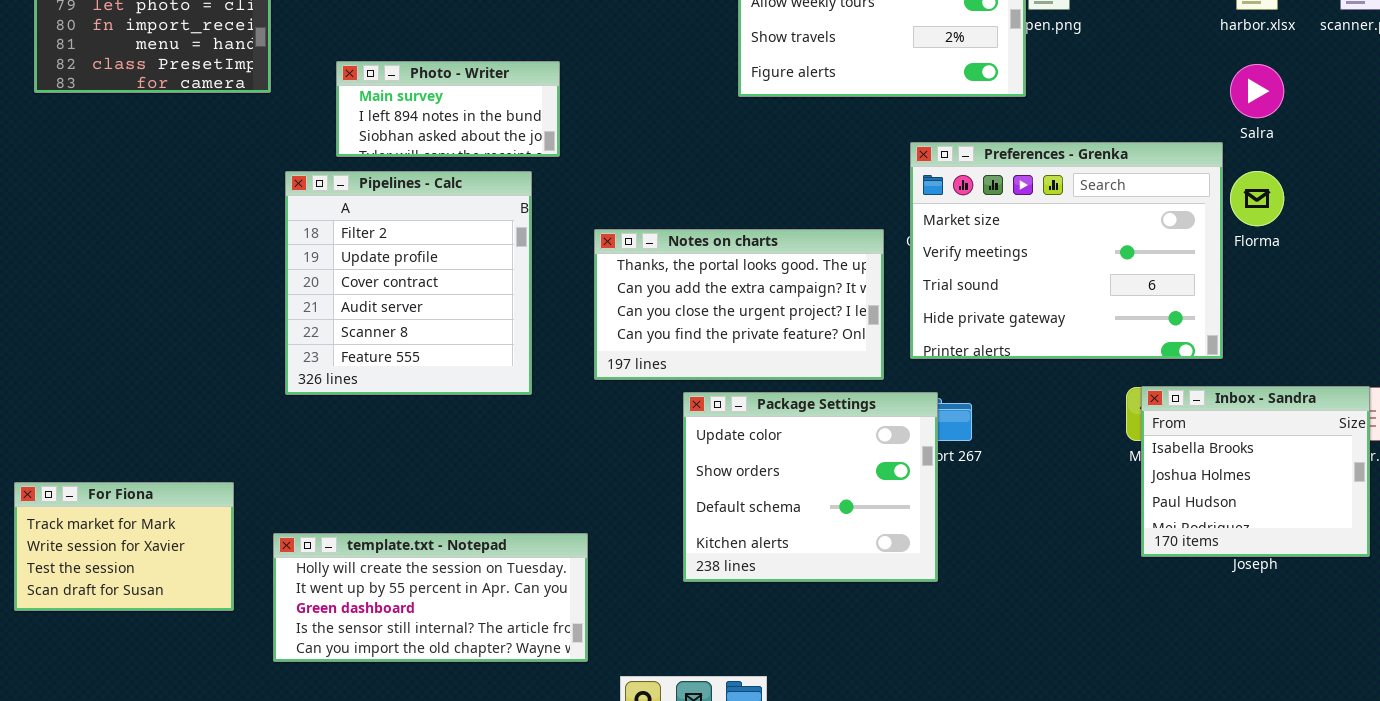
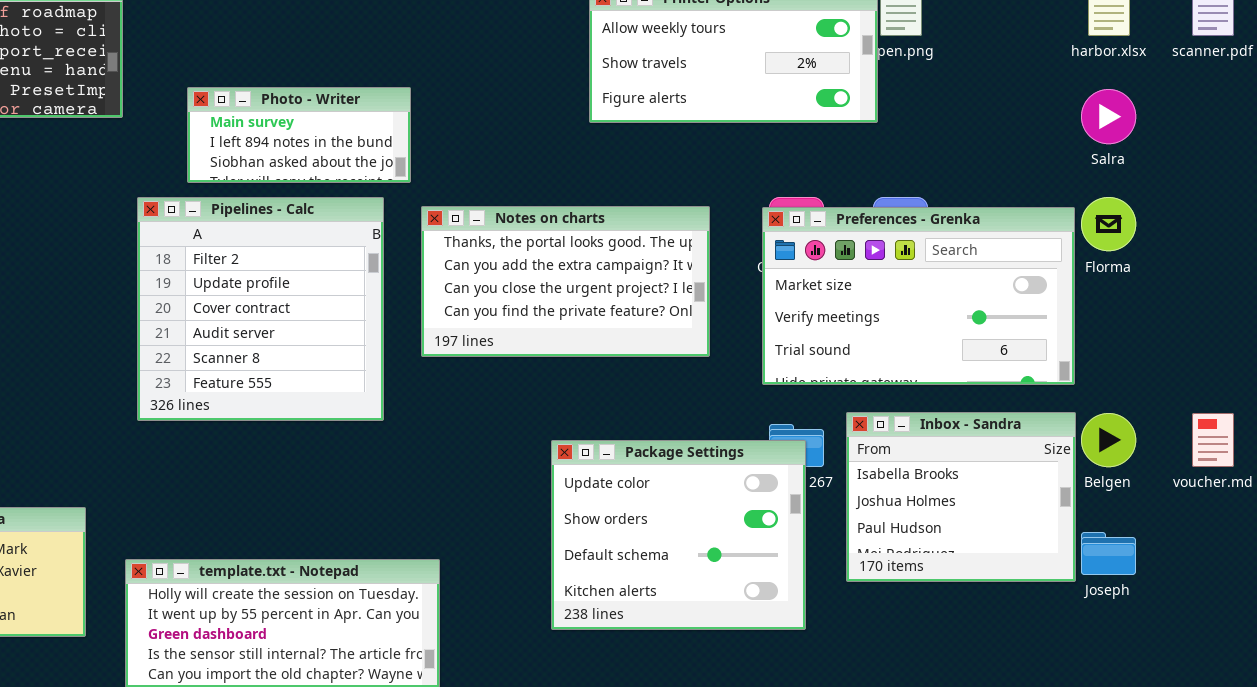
Preferences - Grenka: [910,142,1223,359] -> [762,207,1075,385], resized
Notes on charts: [594,229,884,380] -> [421,206,710,357], moved
Inbox - Sandra: [1141,386,1370,557] -> [846,412,1076,582], moved
Package Settings: [683,392,938,582] -> [551,440,806,630], moved

